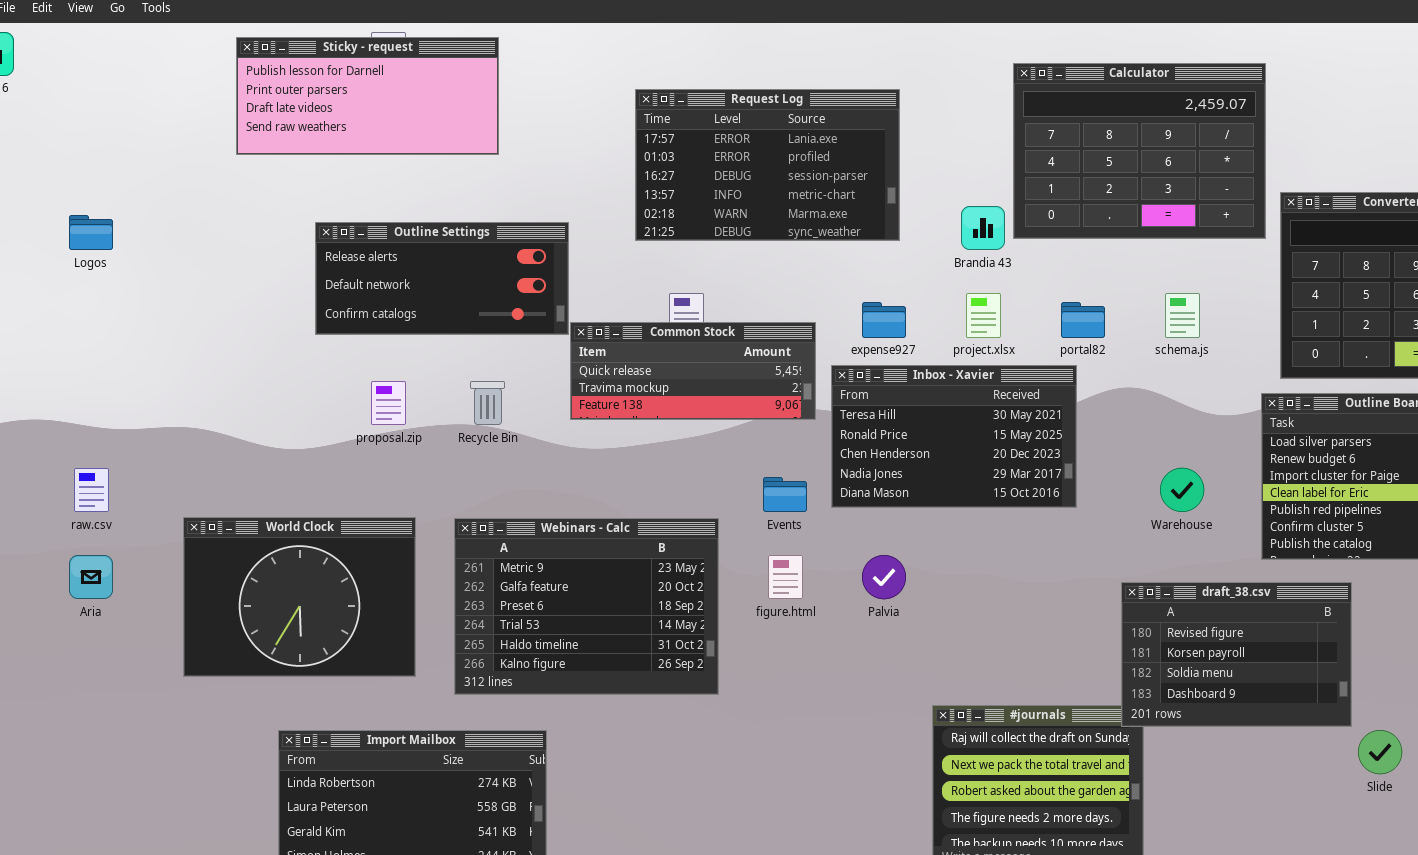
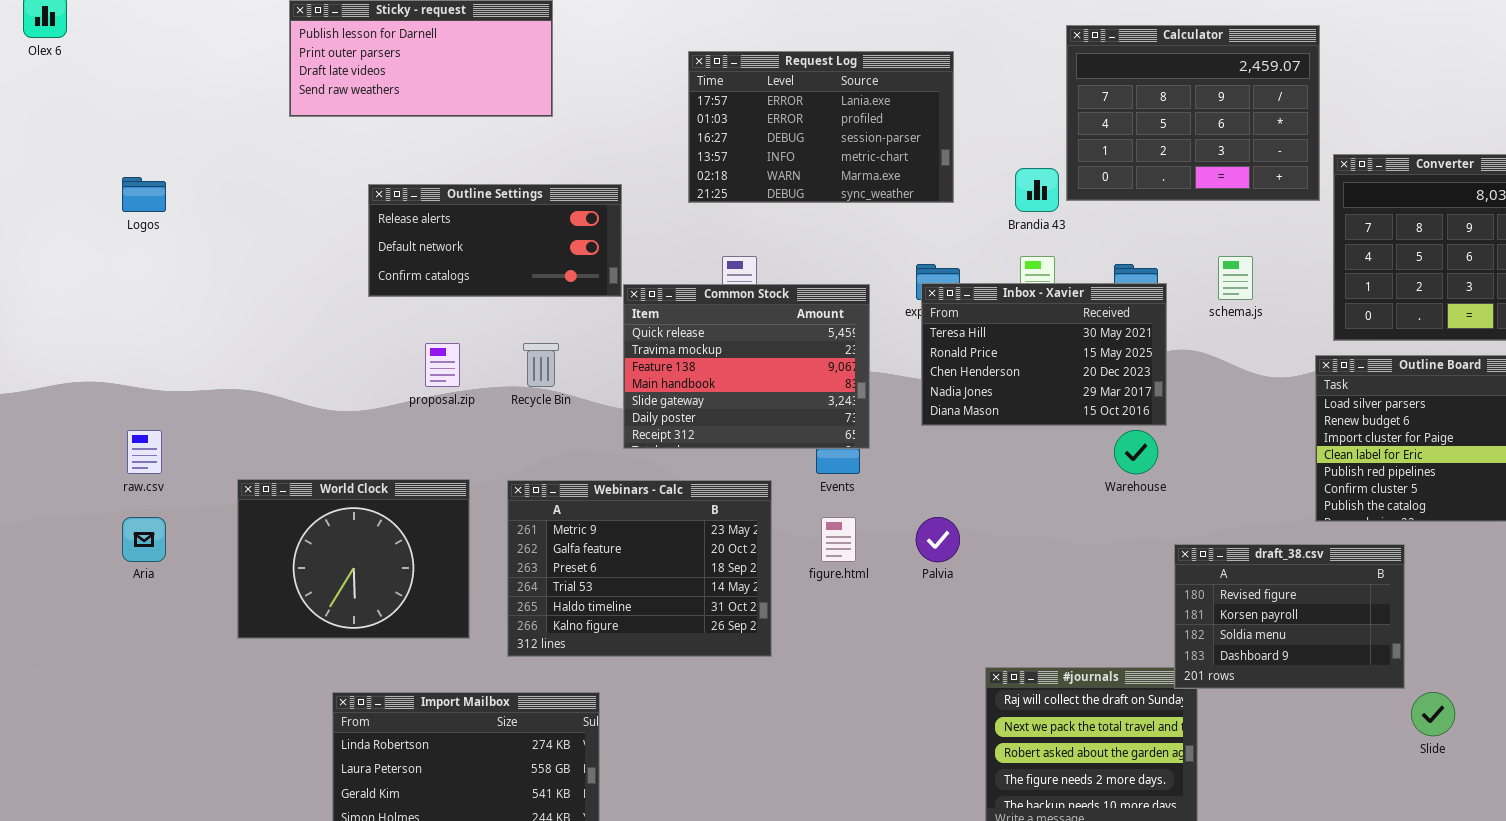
Common Stock: [570,322,816,420] -> [623,284,870,449], resized
Inbox - Xavier: [831,365,1077,508] -> [921,283,1167,426], moved
Warehouse: [1160,468,1204,512] -> [1114,430,1158,474], moved

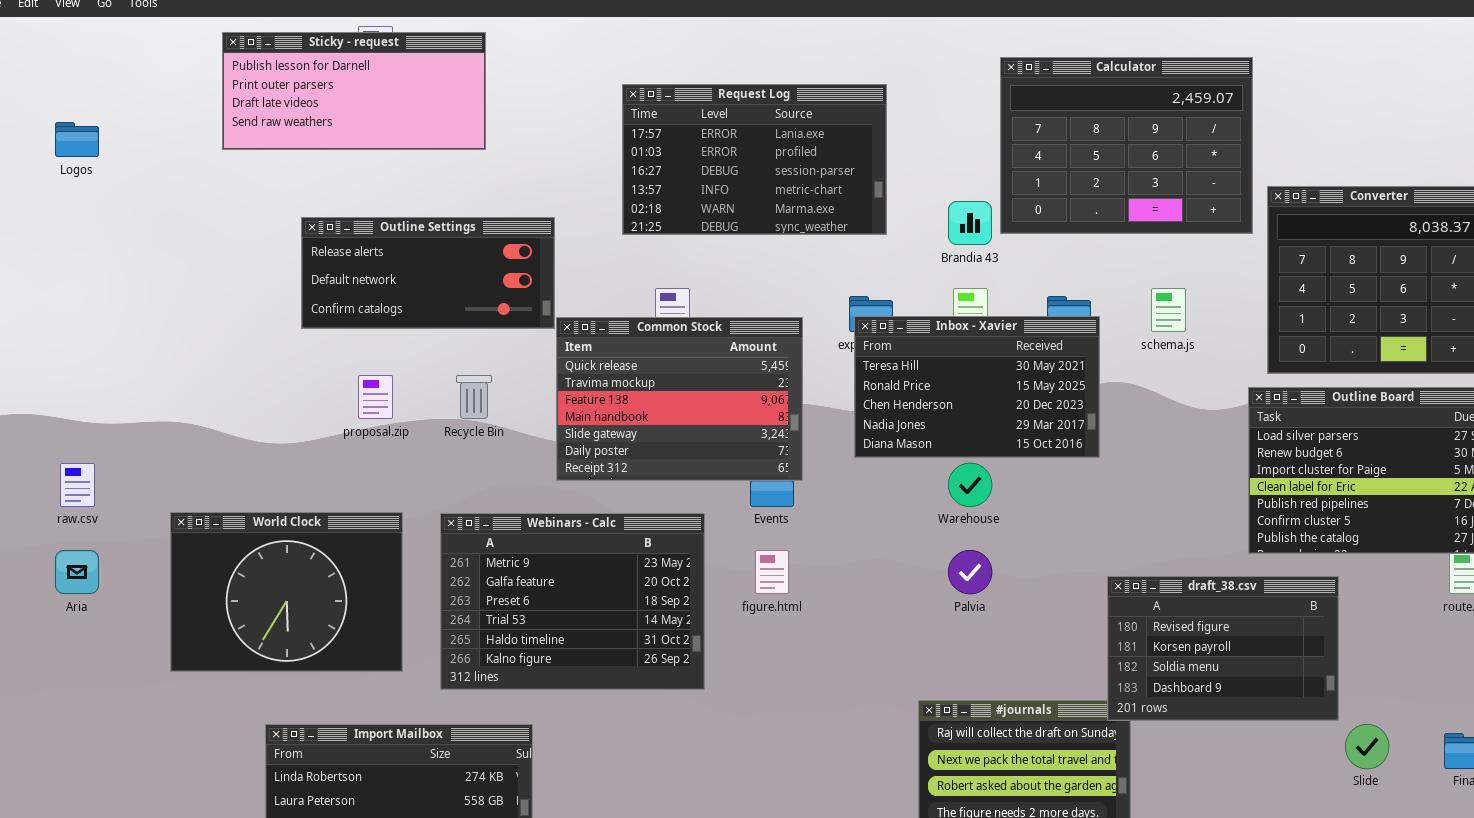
Logos: [122,177,166,212] -> [55,122,99,157], moved
Warehouse: [1114,430,1158,474] -> [948,463,992,507], moved
Palvia: [916,517,960,562] -> [948,550,992,594], moved

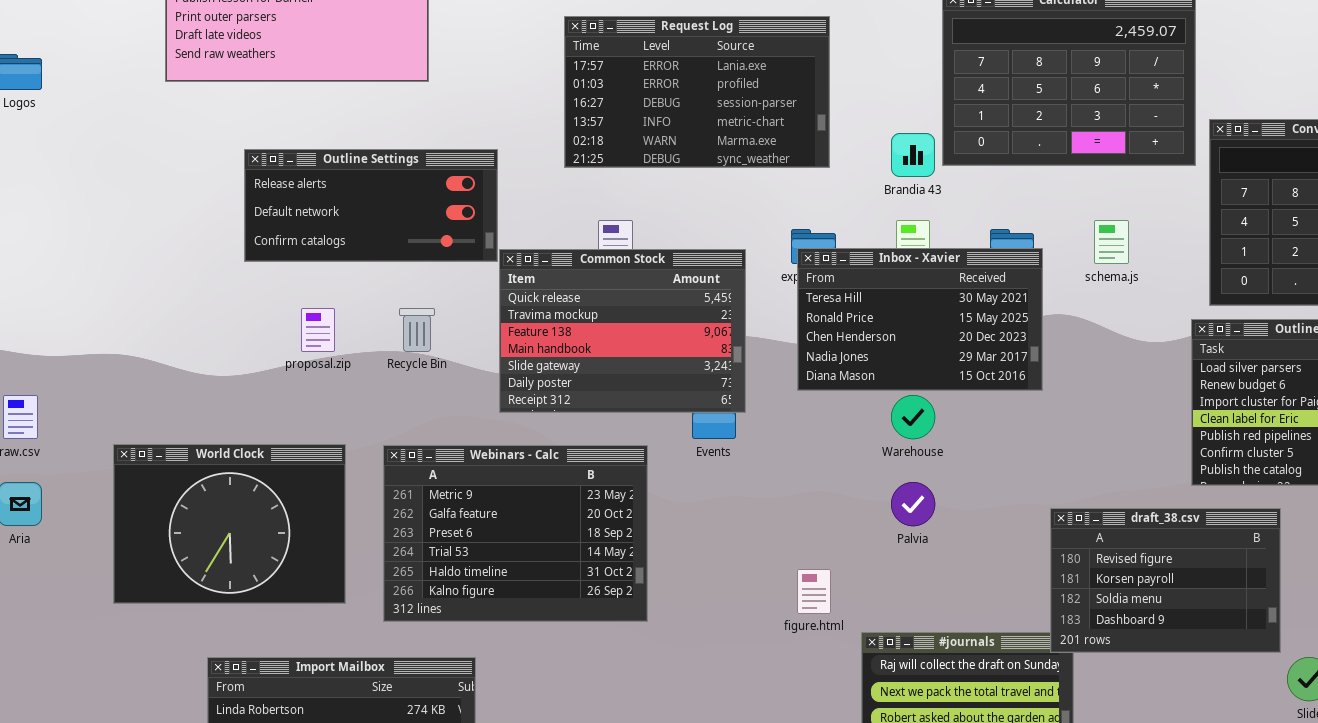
figure.html: [755,550,789,594] -> [797,569,831,614], moved

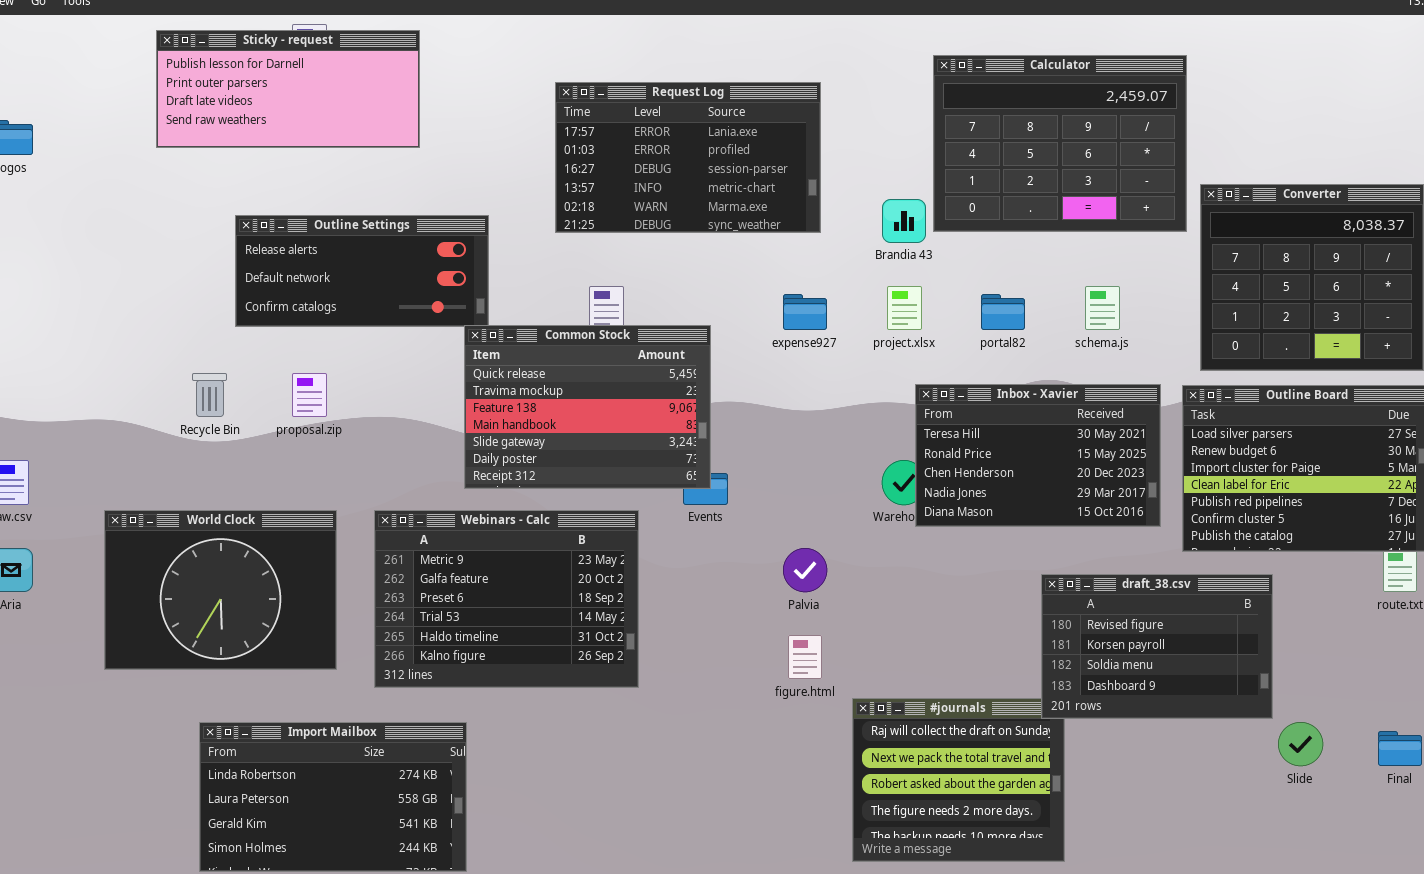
Inbox - Xavier: [797,248,1043,391] -> [915,384,1161,527], moved
Common Stock: [499,249,746,413] -> [464,325,711,489], moved
Recycle Bin: [399,308,435,352] -> [192,373,227,417], moved
Palvia: [891,482,935,526] -> [783,548,827,592], moved

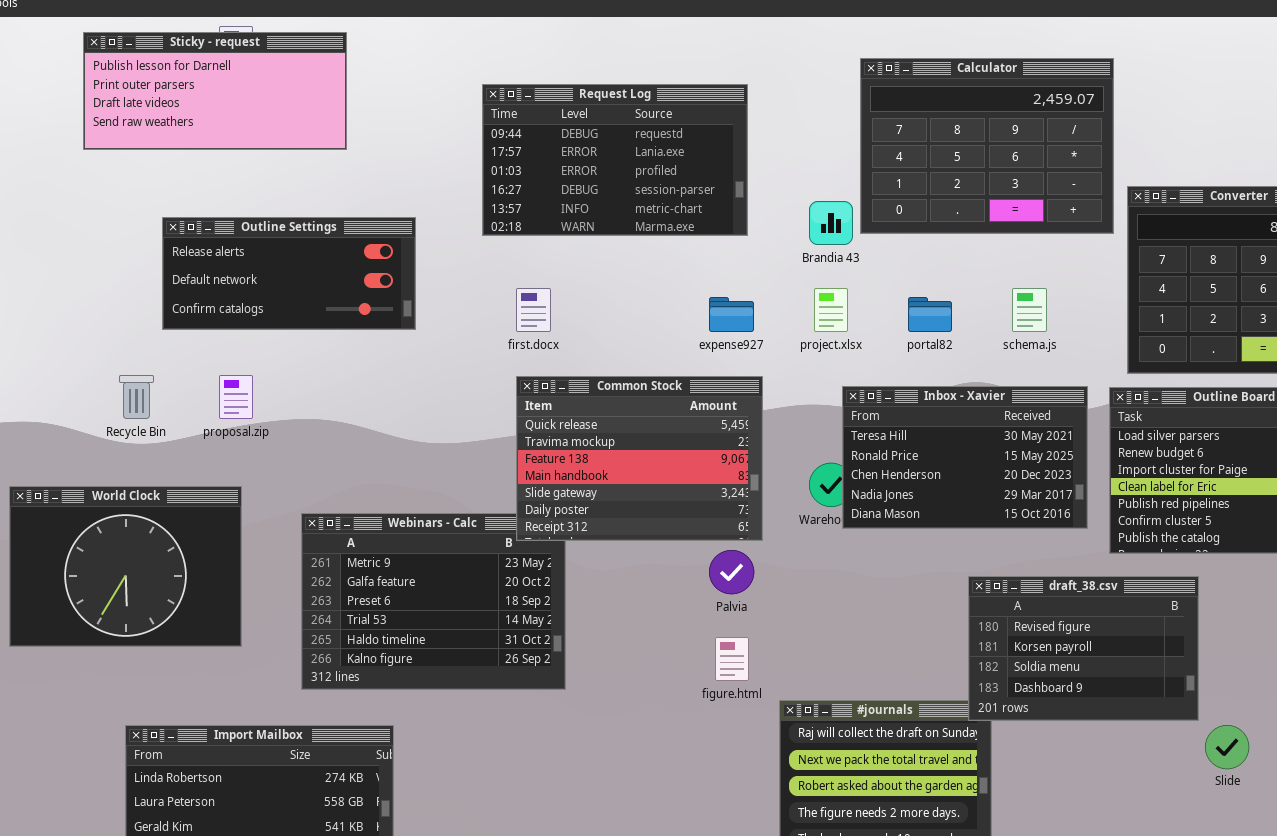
Request Log: [555,82,821,233] -> [482,84,748,236], scrolled up 1 row
Common Stock: [464,325,711,489] -> [516,376,763,541], moved
World Clock: [104,510,337,670] -> [9,486,242,647], moved

